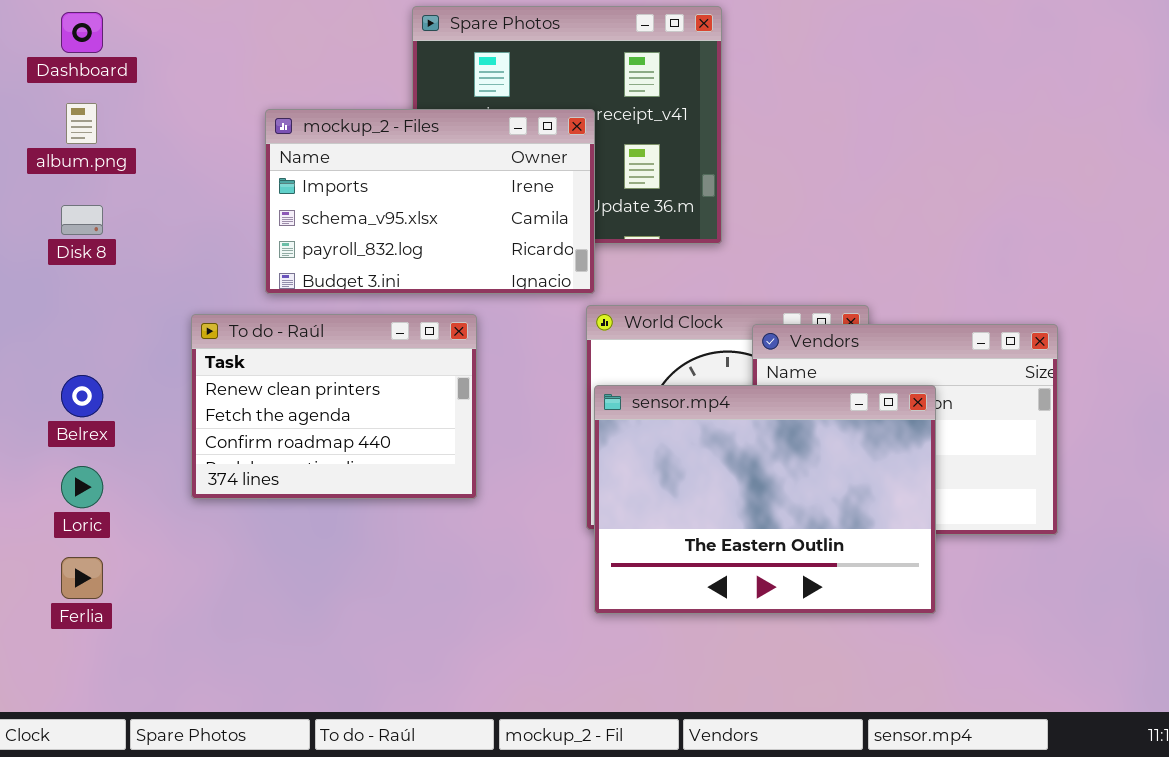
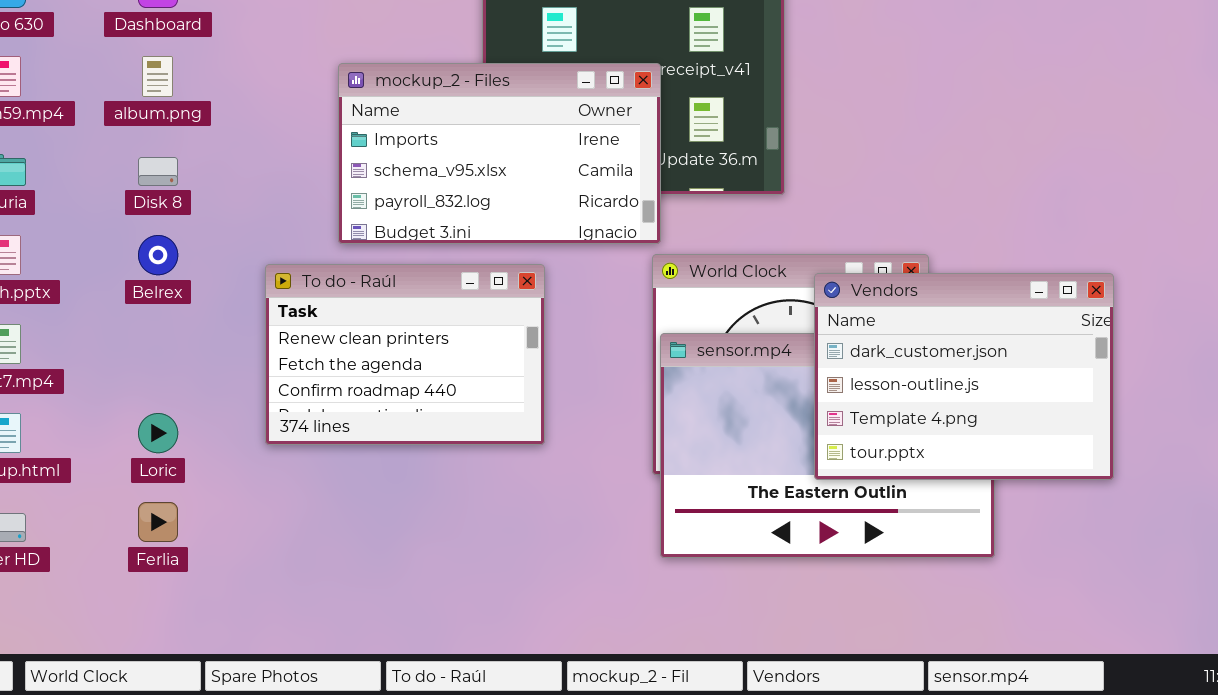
Vendors: [752,324,1058,535] -> [814,273,1114,480], raised
Belrex: [61,375,103,417] -> [138,235,178,275], moved

